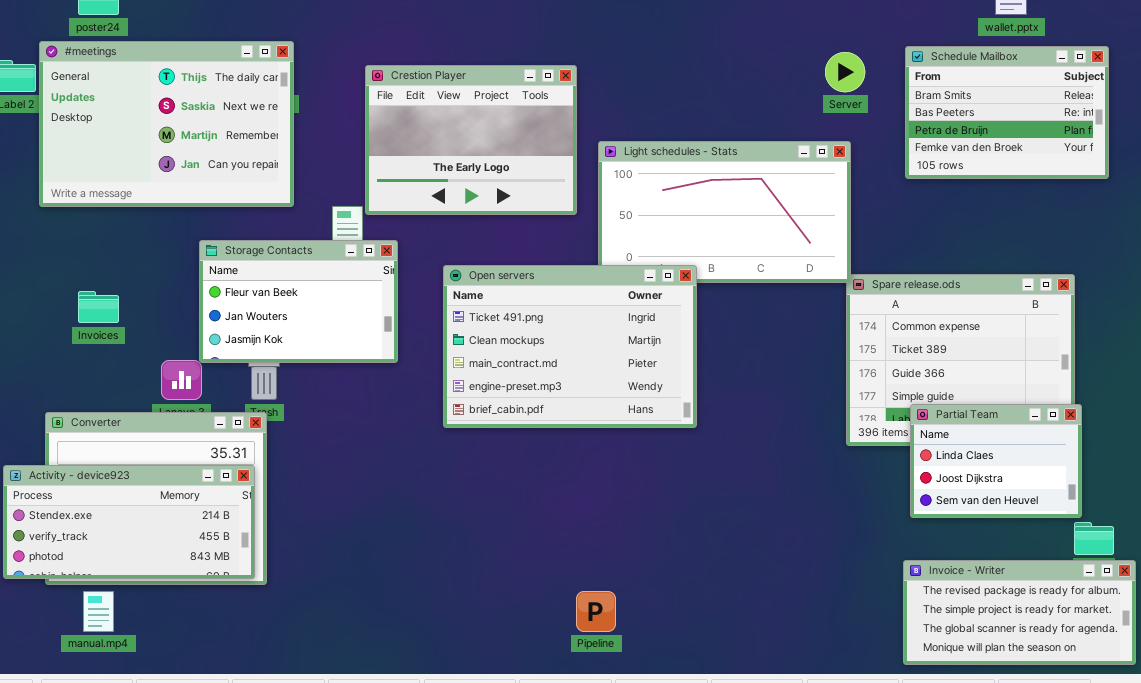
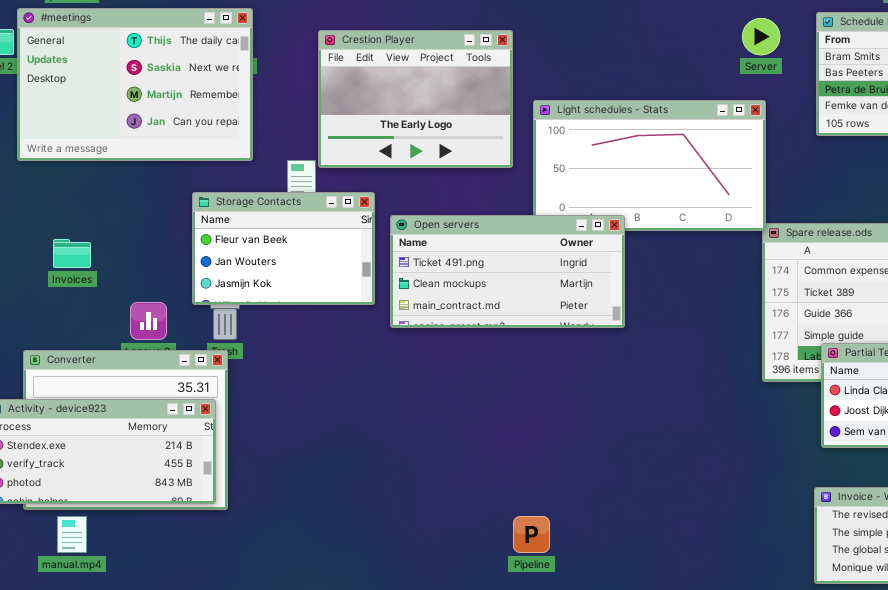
Storage Contacts: [199,240,398,363] -> [192,192,375,305], moved
Open servers: [443,265,697,428] -> [390,215,625,328], resized

